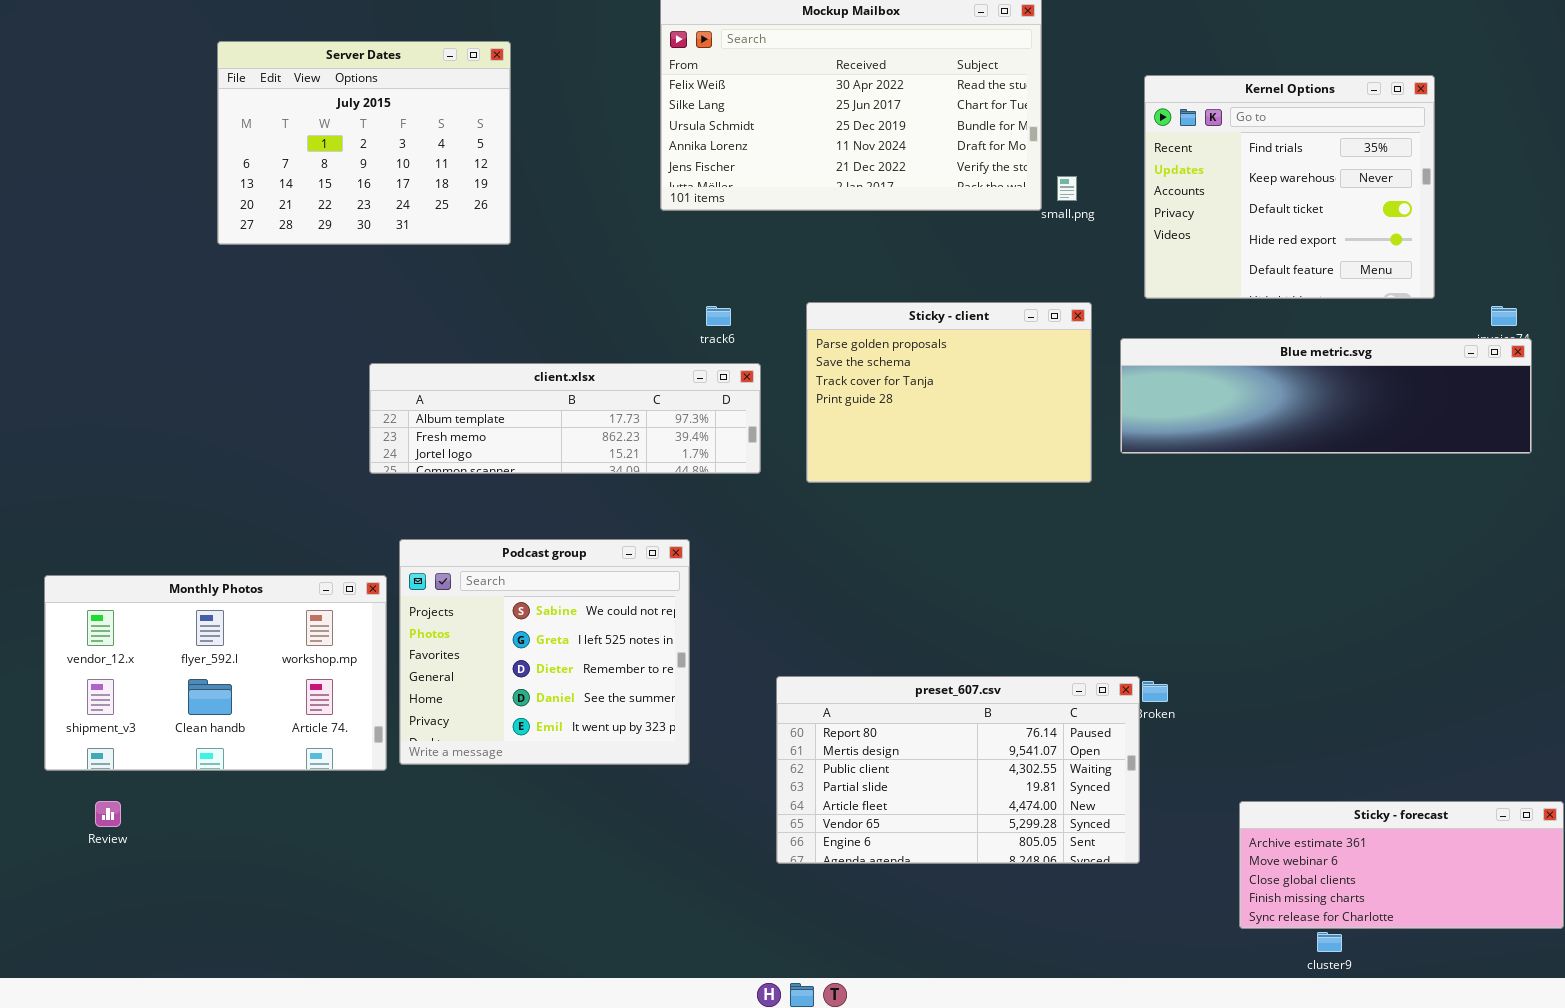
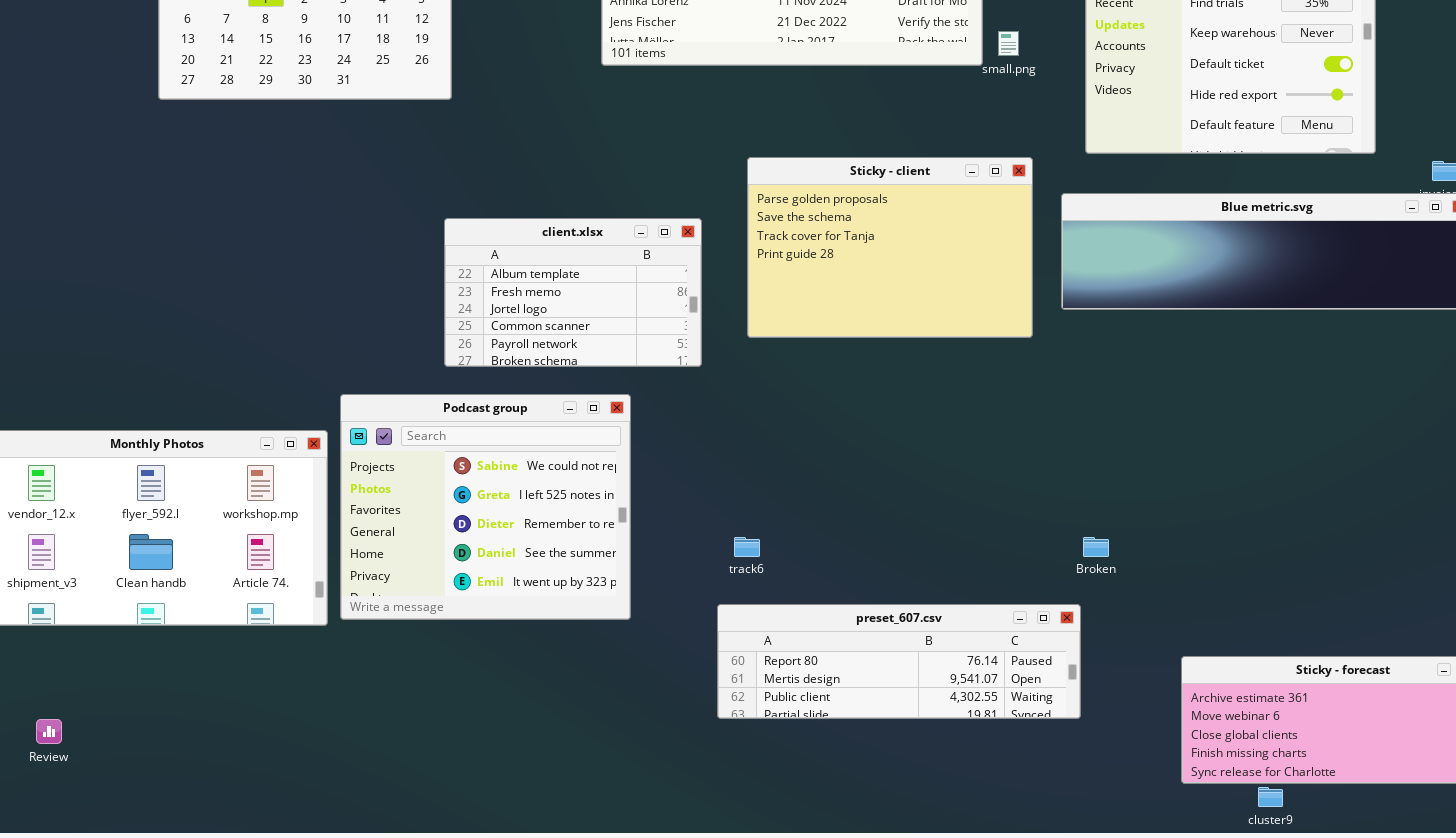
track6: [706,306,731,326] -> [734,537,760,557], moved
client.xlsx: [369,363,761,474] -> [444,218,702,367], resized
preset_607.csv: [776,676,1140,864] -> [717,604,1081,719], resized
Review: [95,801,121,827] -> [36,719,62,744], moved

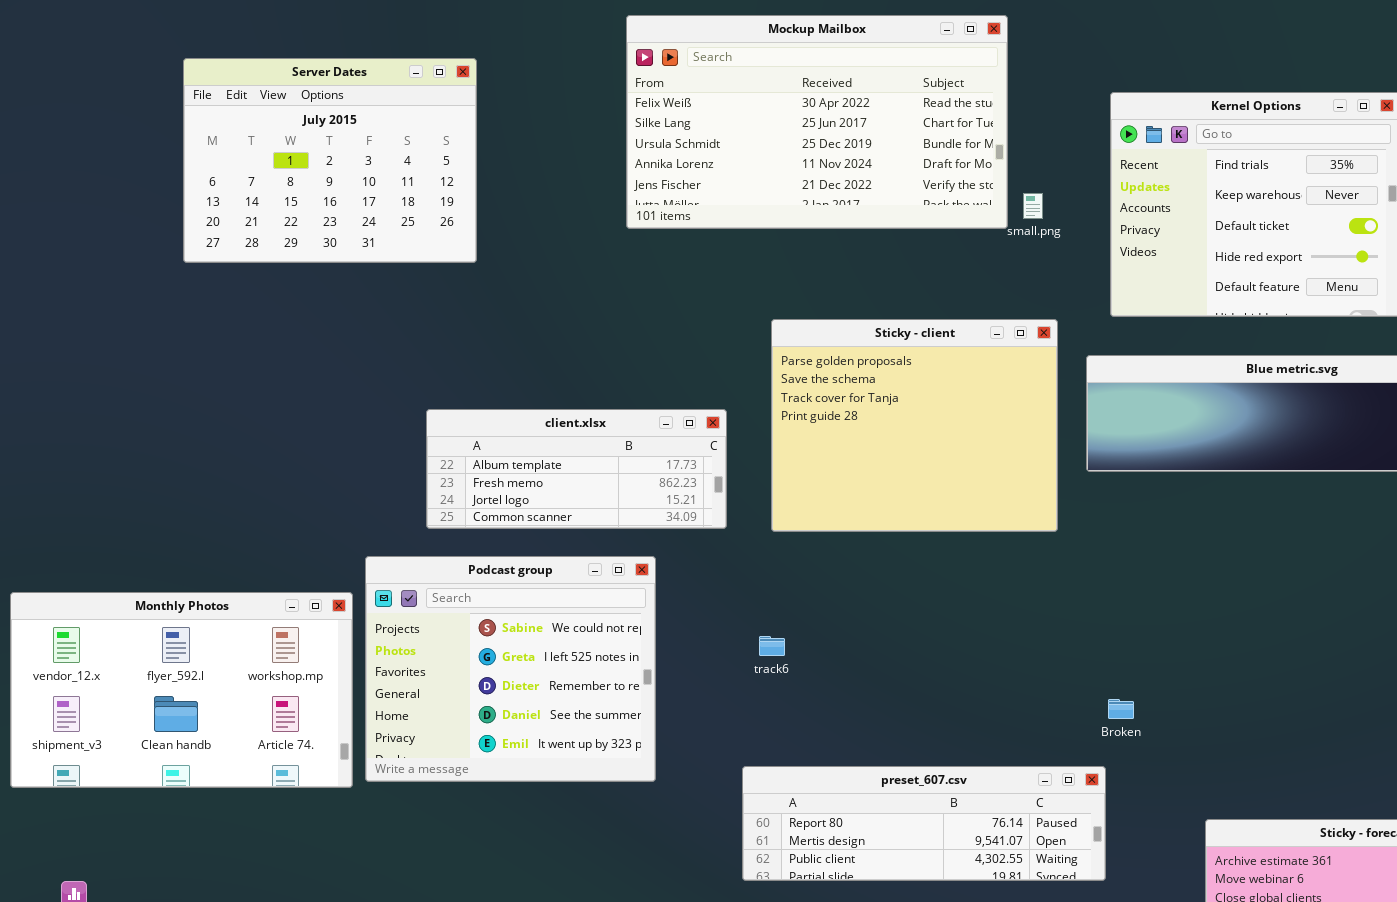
Sticky - client: [747,157,1033,338] -> [771,319,1058,532], resized
client.xlsx: [444,218,702,367] -> [426,409,727,529], resized
track6: [734,537,760,557] -> [759,636,785,656], moved

